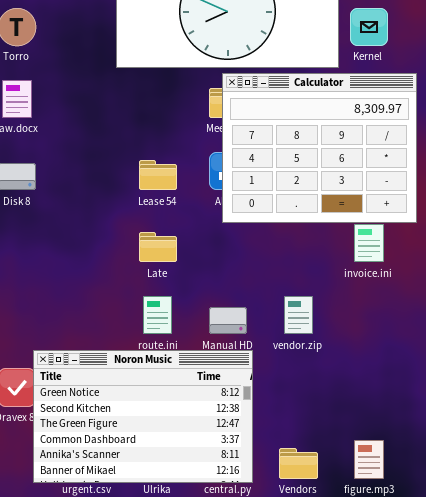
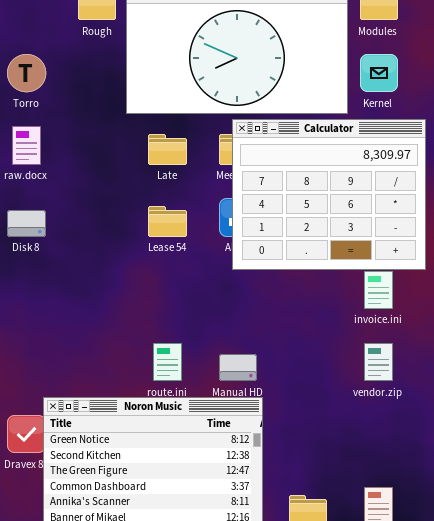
Late: [139,232,177,262] -> [148,134,187,165], moved
vendor.zip: [284,296,313,334] -> [364,343,393,381], moved

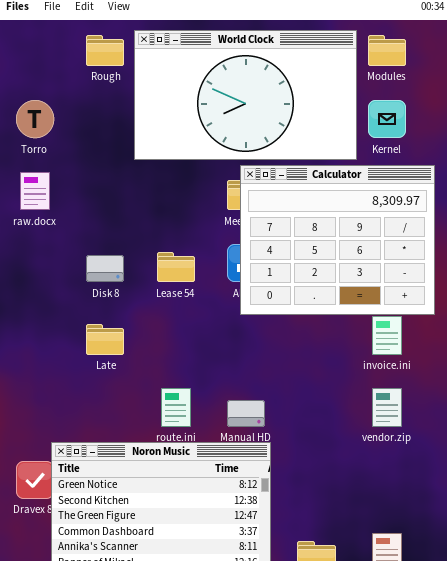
Late: [148,134,187,165] -> [86,324,124,355], moved
Disk 8: [7,210,46,237] -> [86,255,124,282], moved

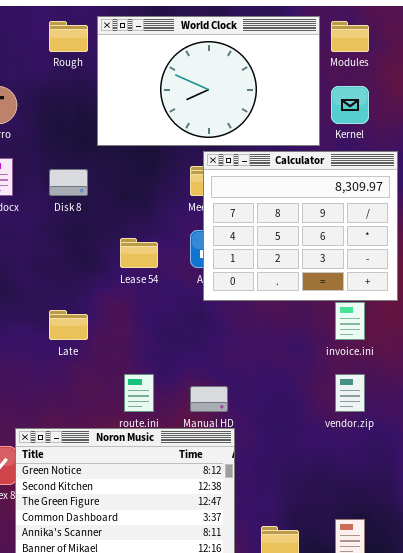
Disk 8: [86,255,124,282] -> [49,169,88,196], moved

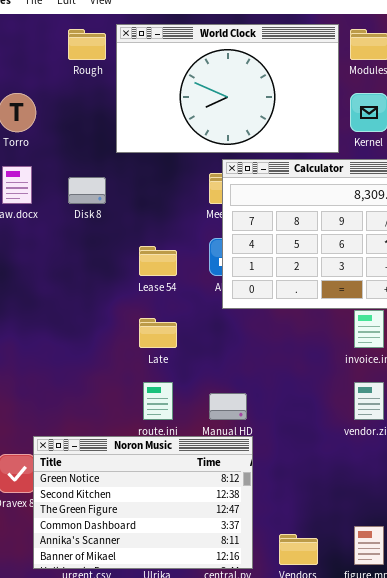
Late: [49,310,88,340] -> [139,318,177,348], moved

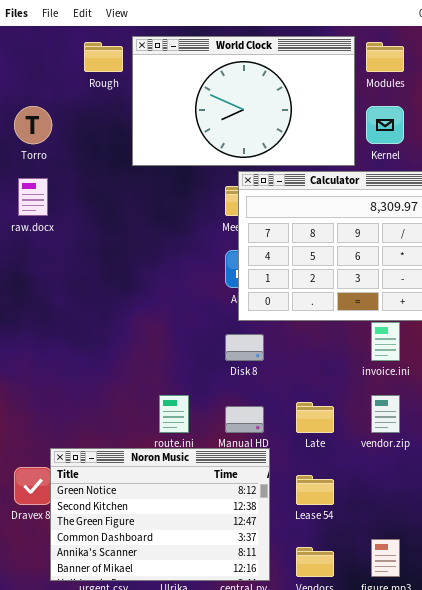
Disk 8: [68,177,106,204] -> [225,334,264,361], moved
Lease 54: [139,246,177,276] -> [296,475,334,505], moved
Late: [139,318,177,348] -> [296,402,334,433], moved

